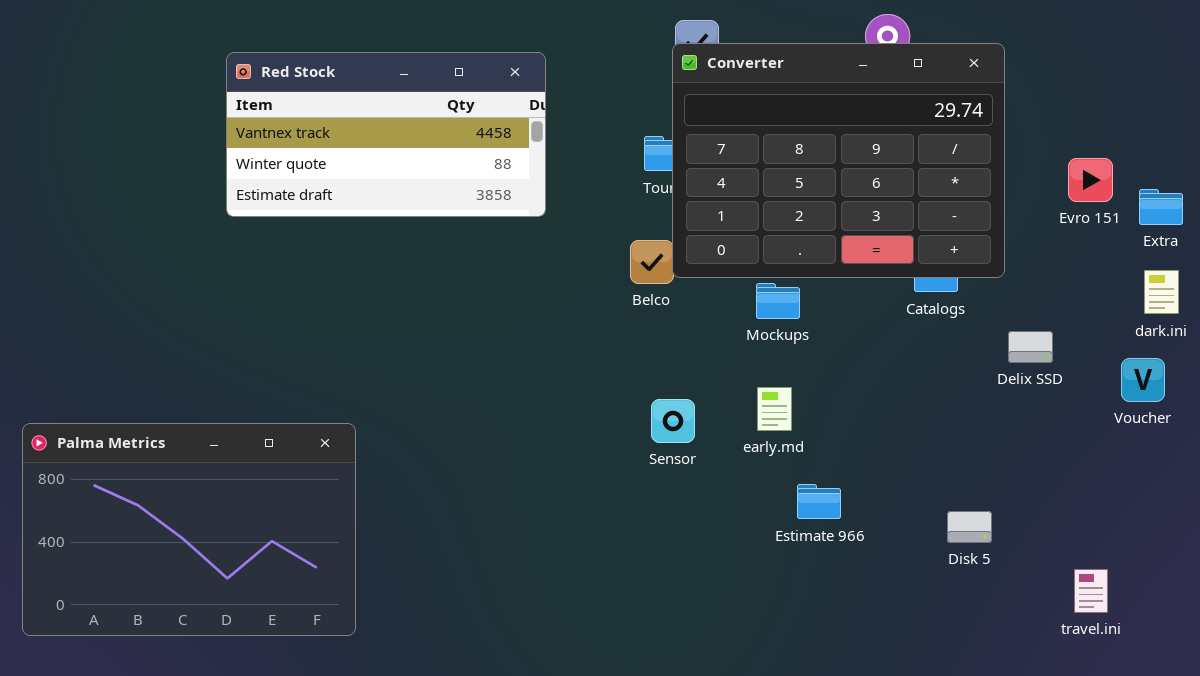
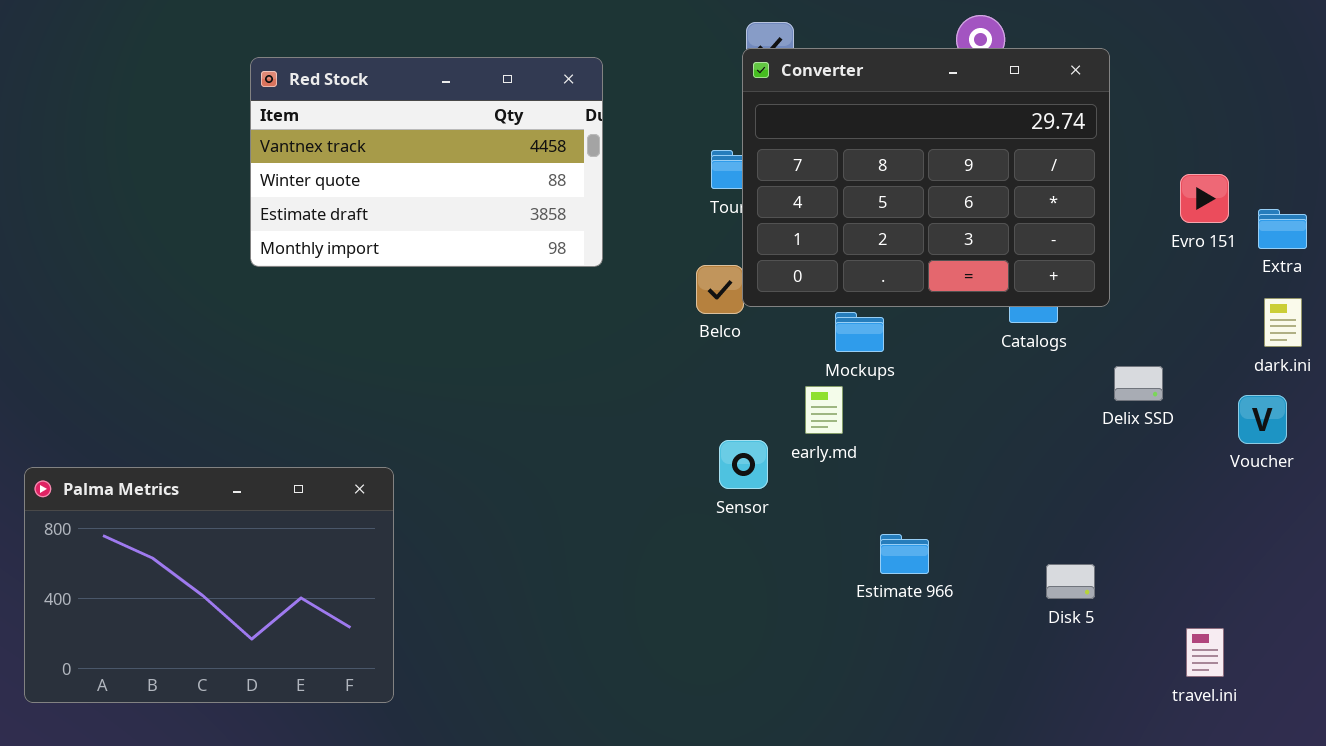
Red Stock: [226,52,546,217] -> [250,57,603,267], resized
early.md: [757,387,792,431] -> [805,386,843,434], moved

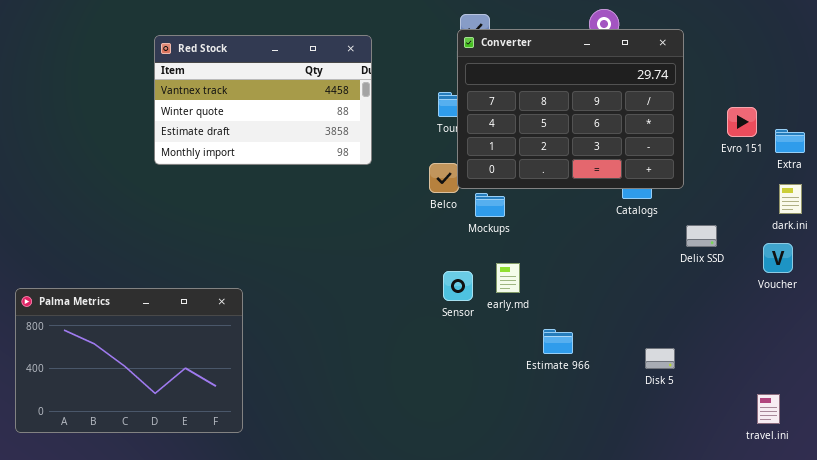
Mockups: [835,312,884,352] -> [475,193,505,217], moved
early.md: [805,386,843,434] -> [496,263,520,293], moved
travel.ini: [1186,628,1224,677] -> [757,394,780,424], moved

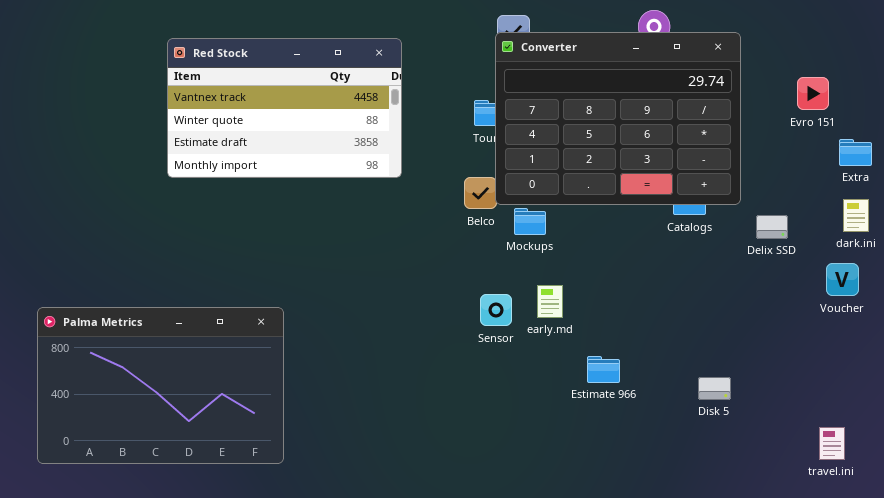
Evro 151: [727,107,757,137] -> [797,77,829,110], moved
Delix SSD: [686,225,717,247] -> [756,215,788,239], moved
Palma Metrics: [15,288,243,433] -> [37,307,284,464], moved

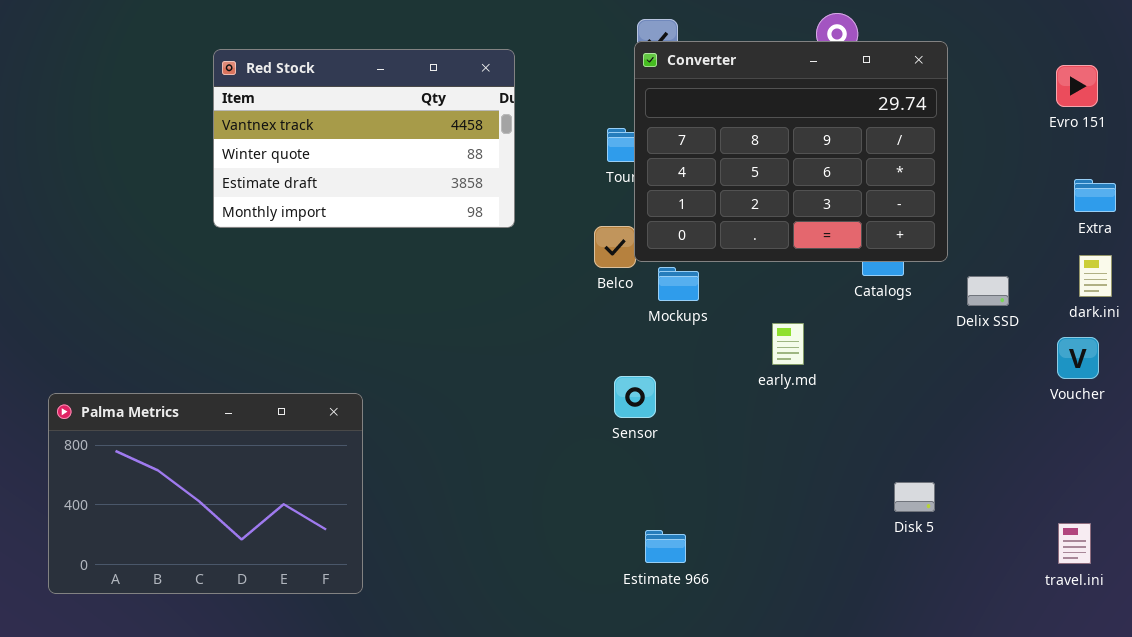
Evro 151: [797,77,829,110] -> [1056,65,1098,107], moved
early.md: [537,285,563,318] -> [772,323,804,365], moved
Estimate 966: [587,356,620,383] -> [645,530,686,563], moved
travel.ini: [819,427,845,460] -> [1058,523,1091,564], moved

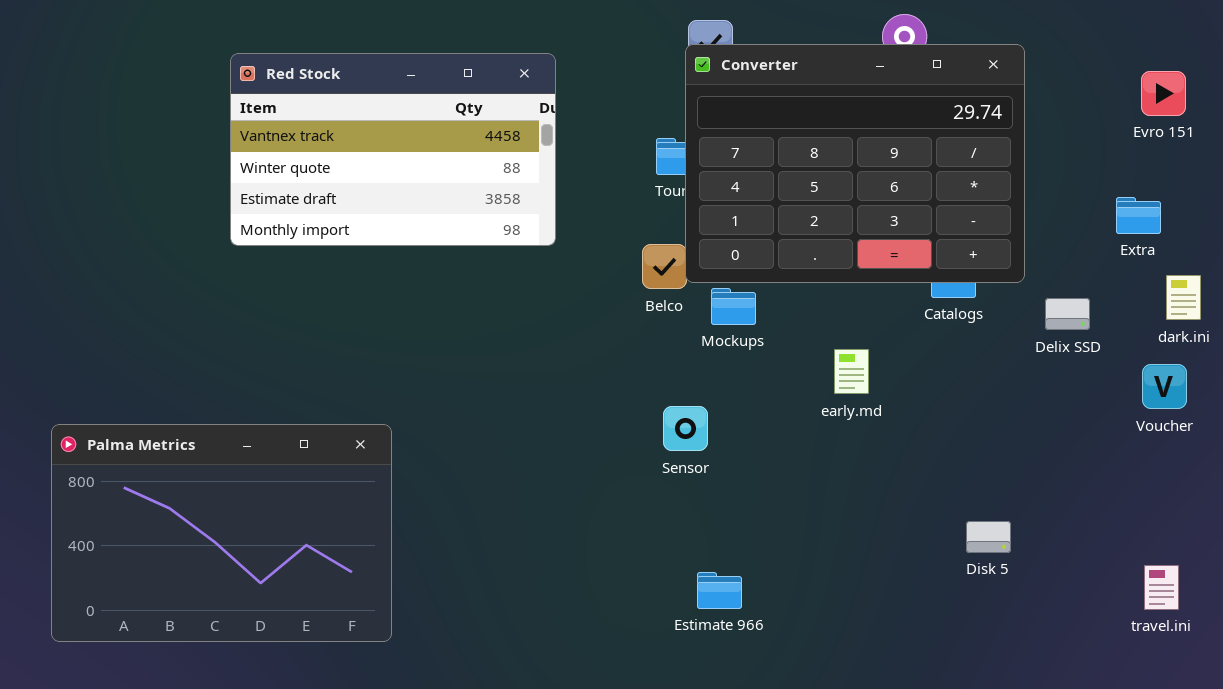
Extra: [1074,179,1116,212] -> [1116,197,1161,234], moved

